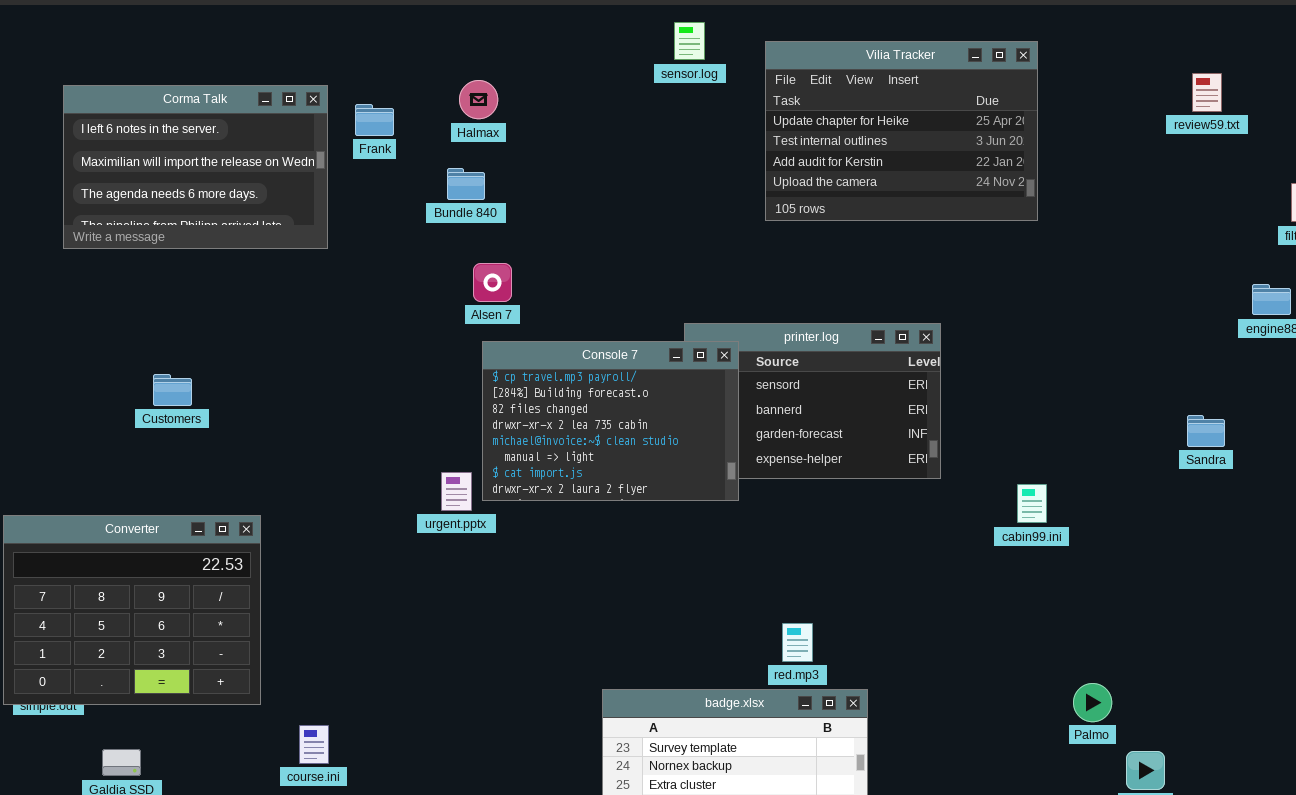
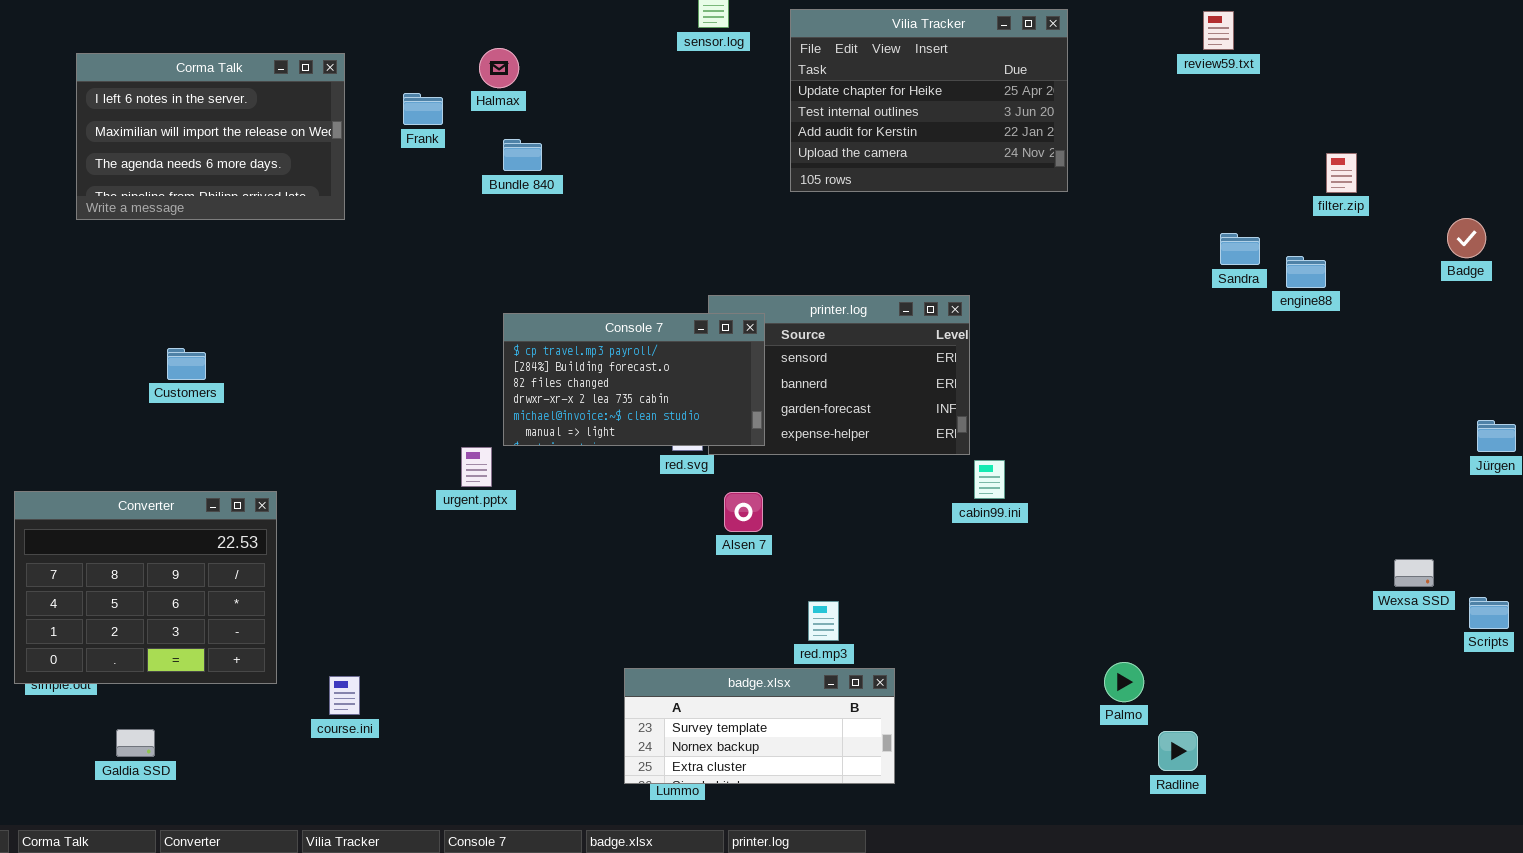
review59.txt: [1192,73,1222,112] -> [1203,11,1234,50], moved
Frank: [355,104,394,136] -> [403,93,443,125], moved
Bundle 840: [447,168,485,200] -> [503,139,542,171], moved
Alsen 7: [473,263,512,302] -> [724,492,763,532], moved
Console 7: [482,341,739,501] -> [503,313,765,446], resized
Sandra: [1187,415,1225,447] -> [1220,233,1260,265], moved
cabin99.ini: [1017,484,1047,523] -> [974,460,1005,499], moved
course.ini: [299,725,329,764] -> [329,676,360,715], moved

